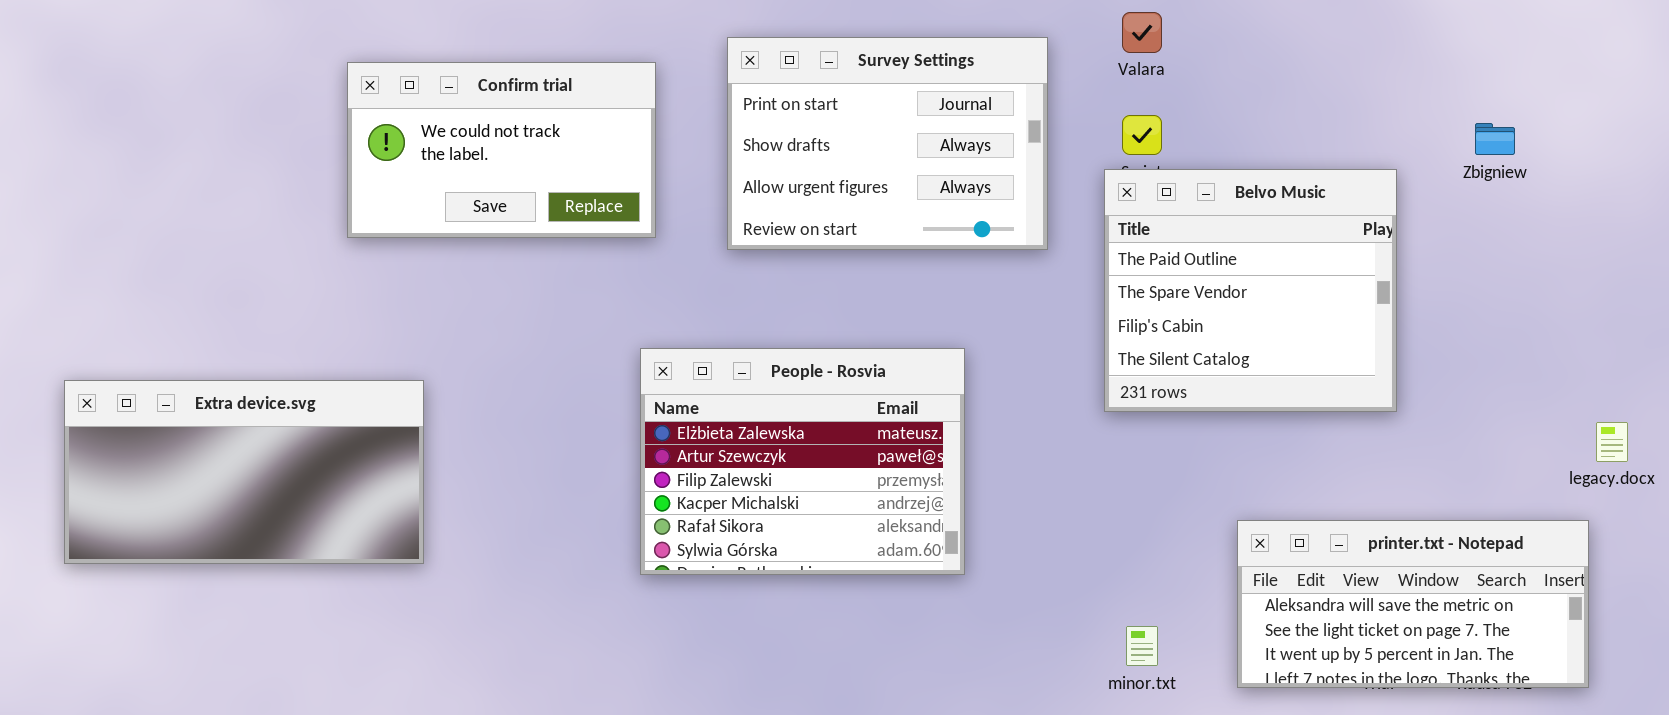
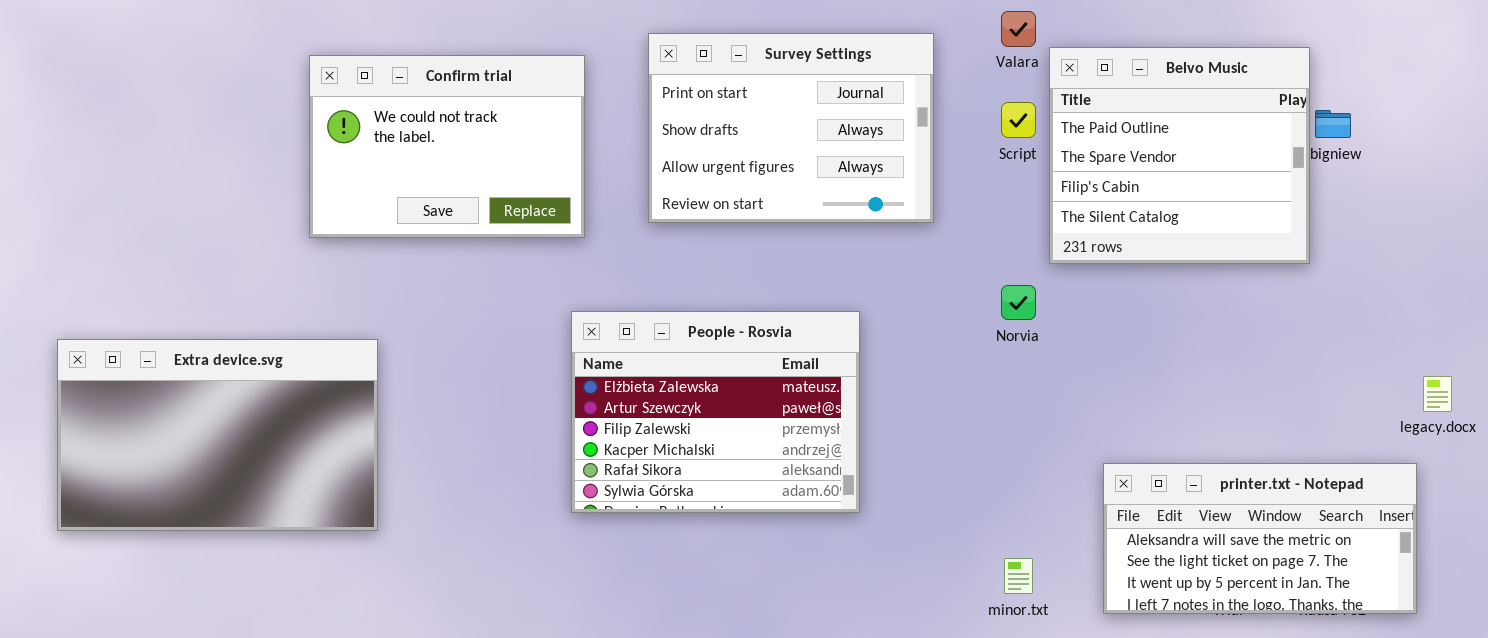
Confirm trial: [347,62,656,238] -> [309,55,585,238], resized
Belvo Music: [1104,169,1397,412] -> [1049,47,1310,264], moved
Extra device.svg: [64,380,424,564] -> [57,339,378,531], resized

